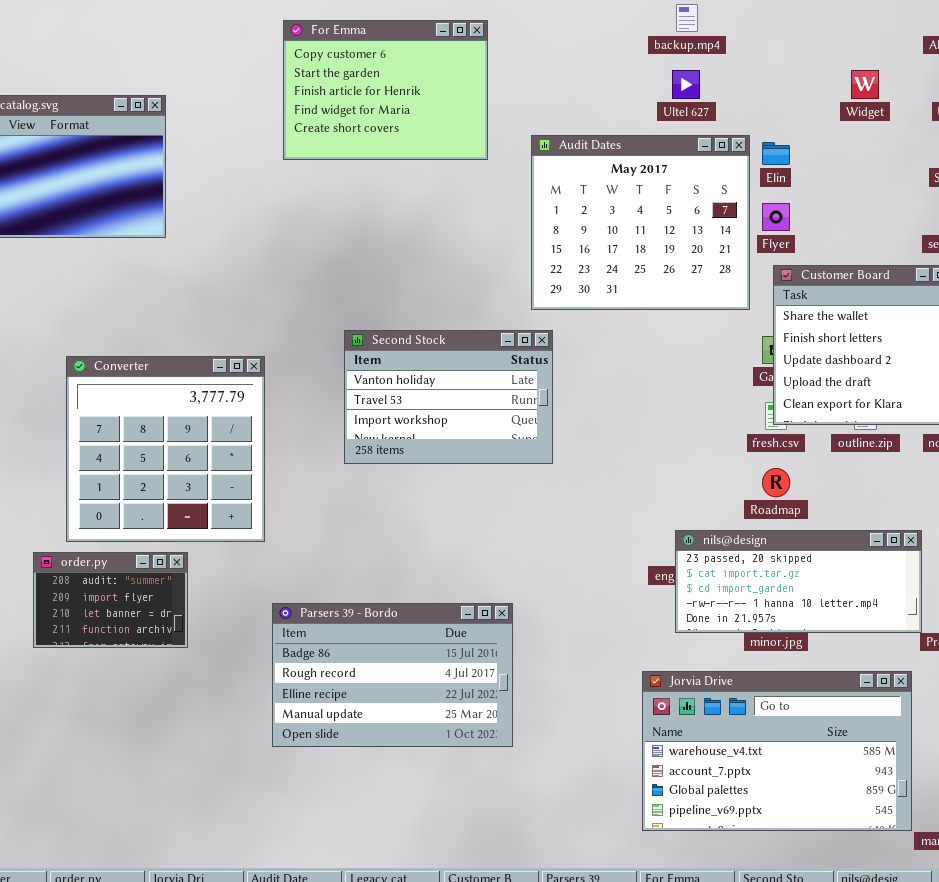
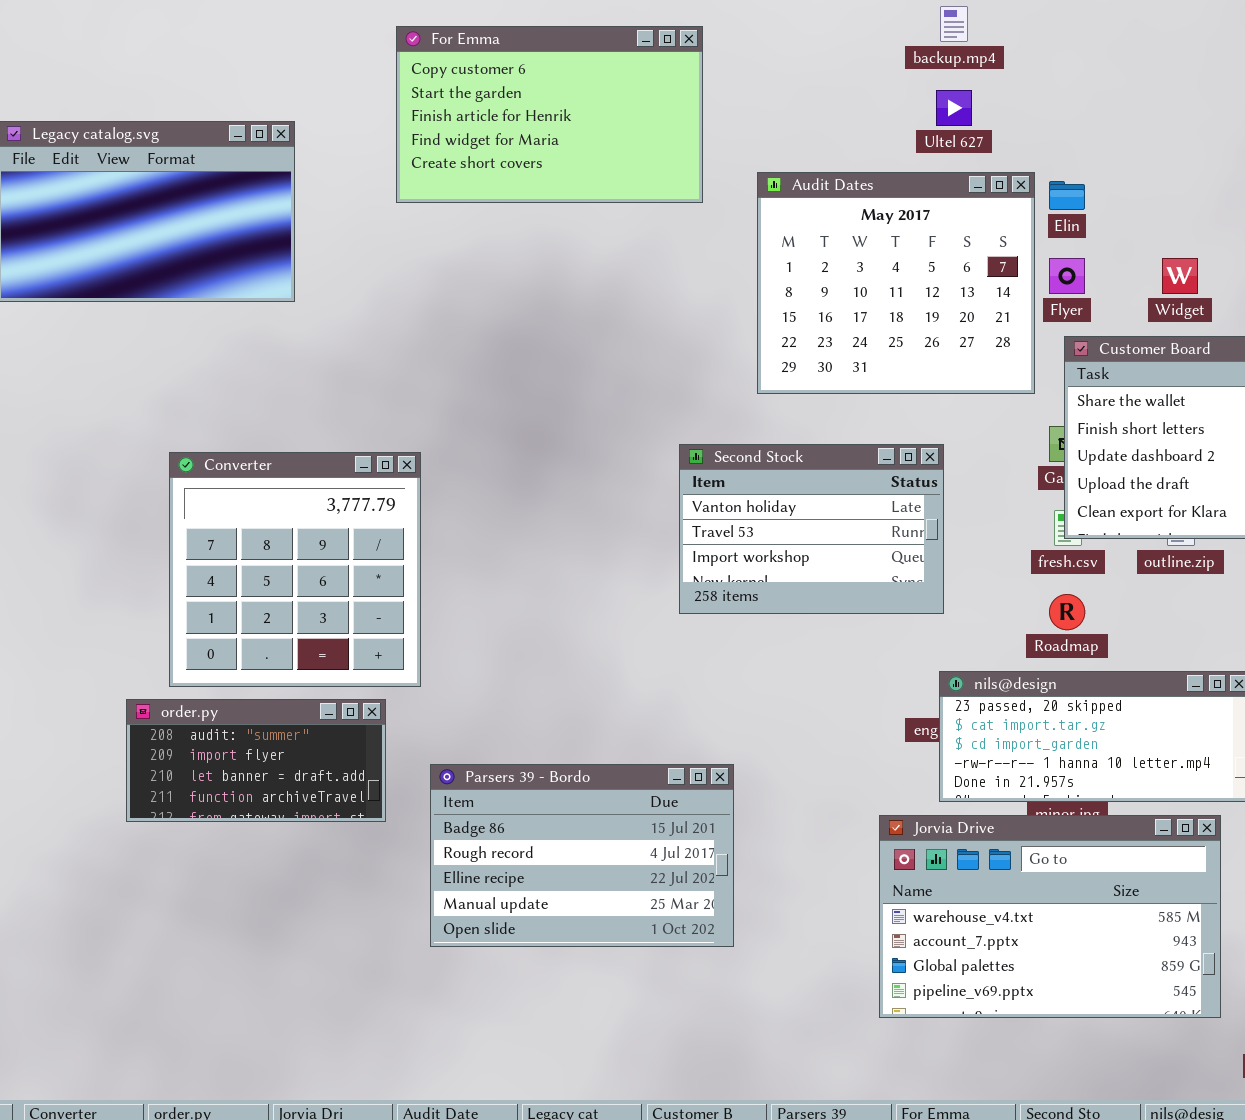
For Emma: [283,20,488,160] -> [396,26,703,203], resized
Widget: [851,70,879,99] -> [1162,258,1198,294], moved
Second Stock: [344,330,553,464] -> [679,444,944,614], moved
order.py: [33,552,188,648] -> [126,699,386,822], resized
Jorvia Drive: [642,671,912,831] -> [879,815,1221,1018], moved

